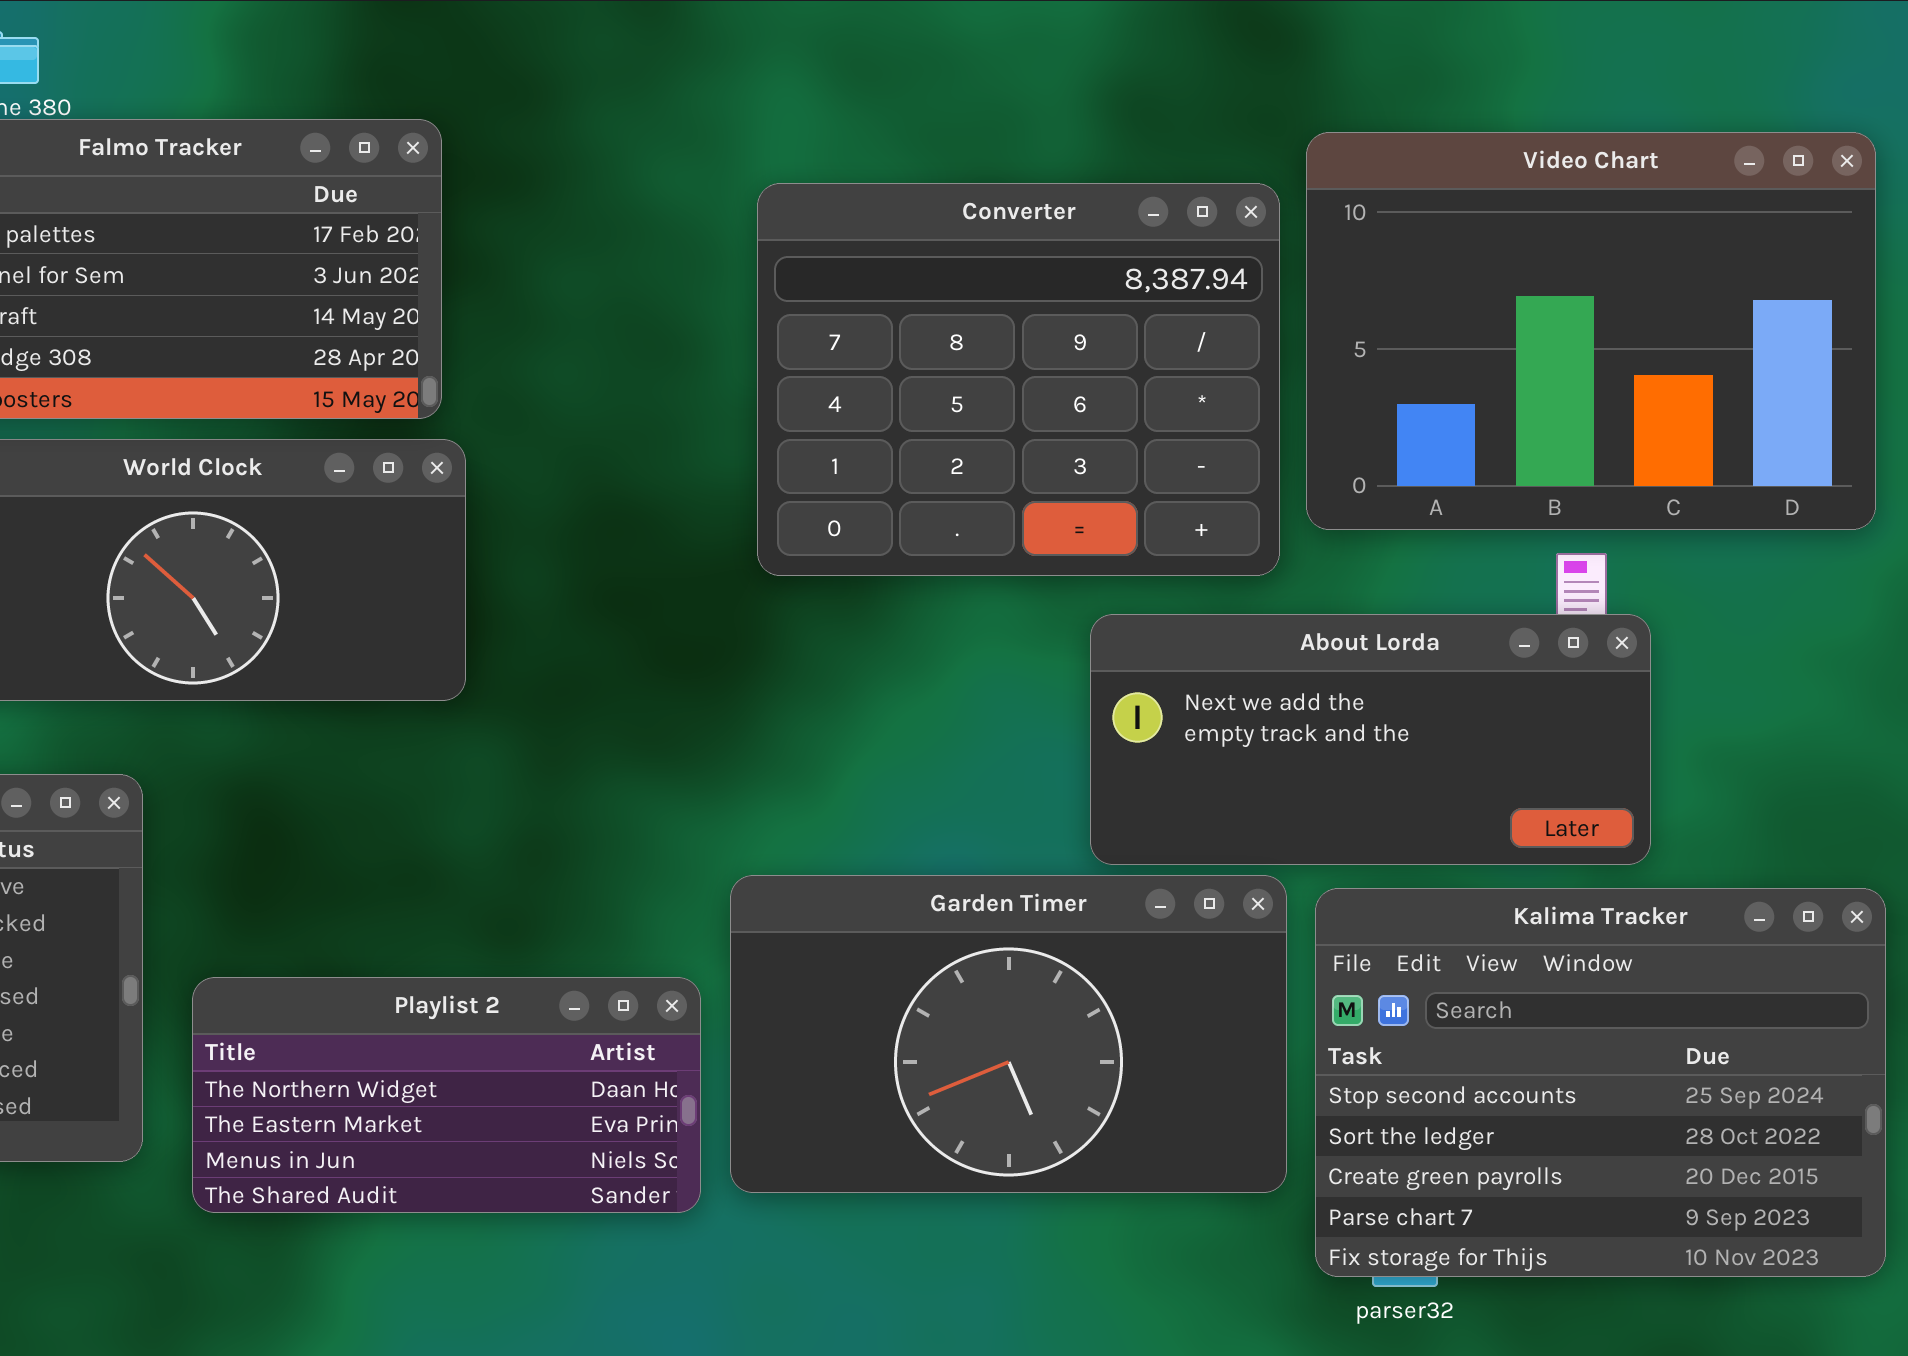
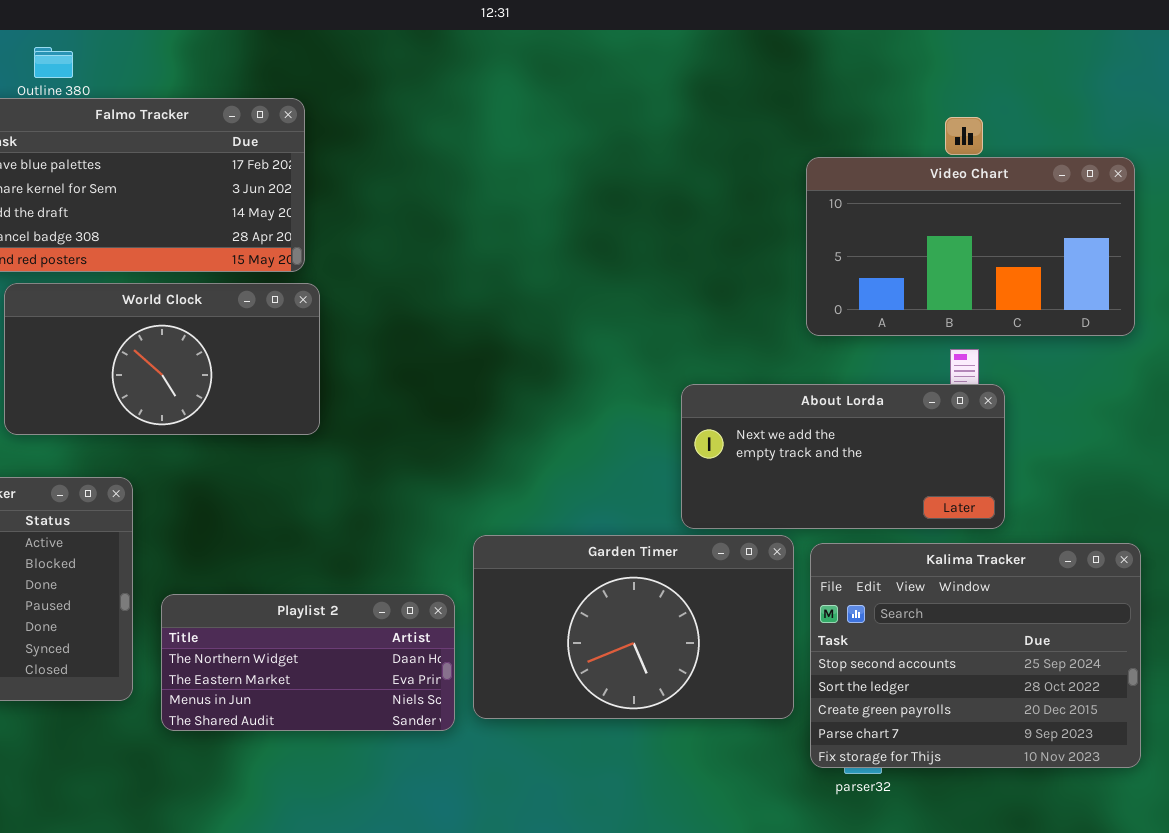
Video Chart: [1306,132,1876,530] -> [806,157,1135,336], resized
Converter: [757,183,1280,576] -> none, closed

